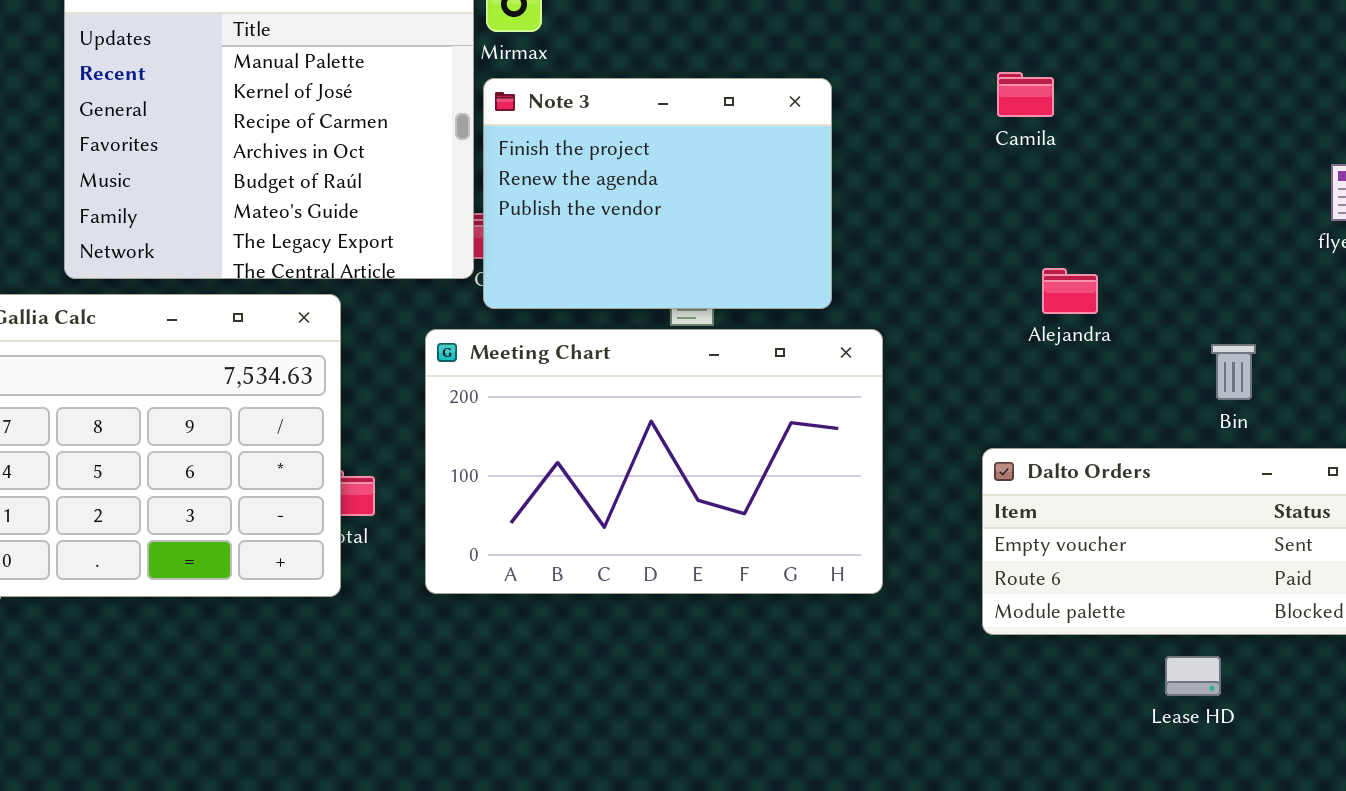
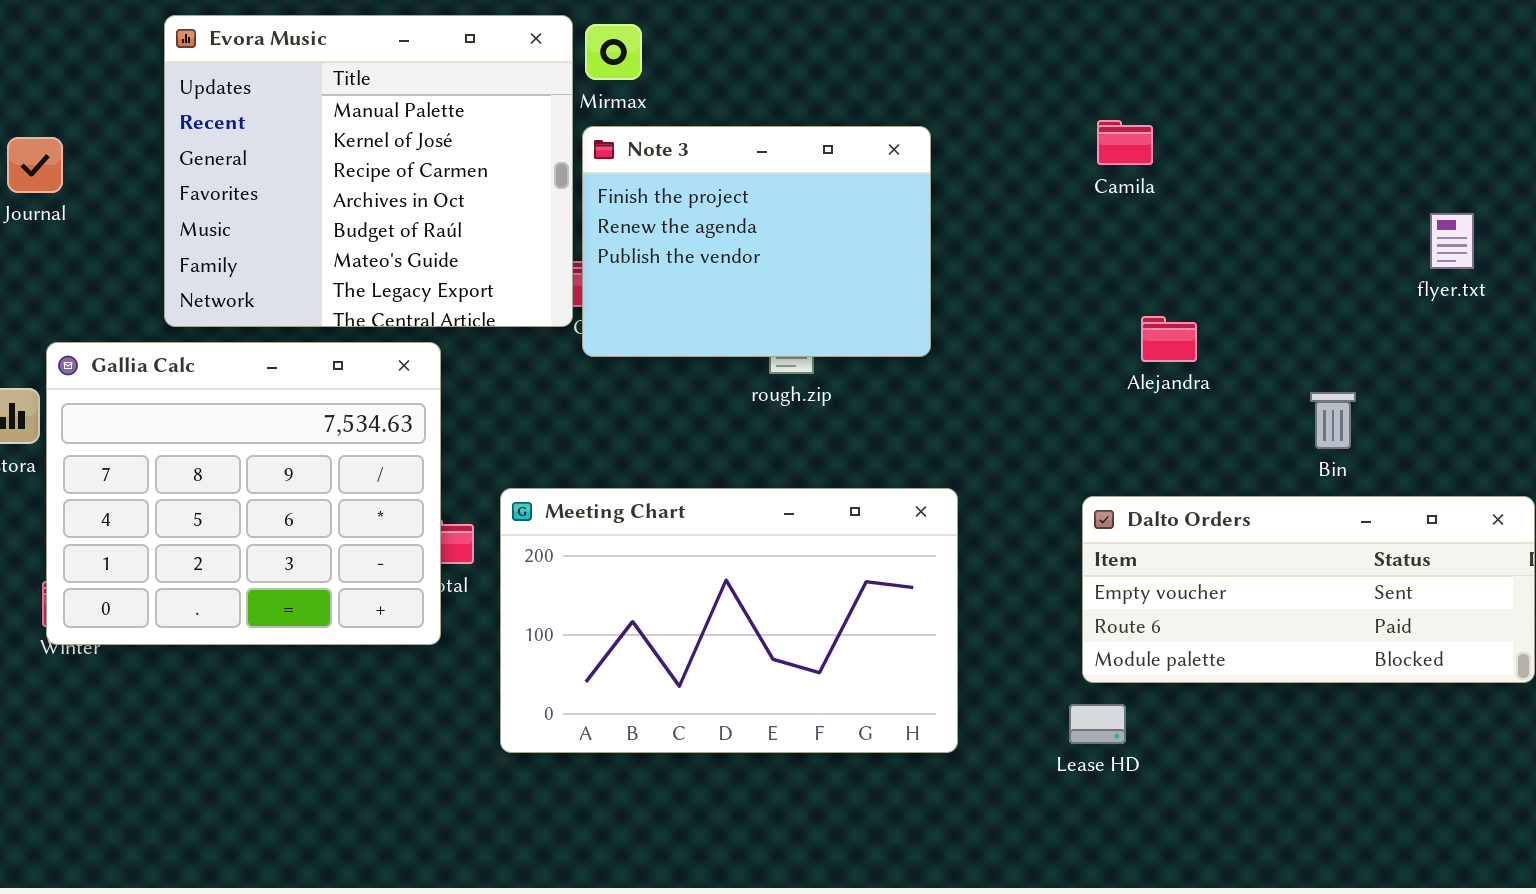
Meeting Chart: [425,329,883,594] -> [500,488,958,753], moved
Lease HD: [1165,656,1221,696] -> [1069,704,1126,744], moved

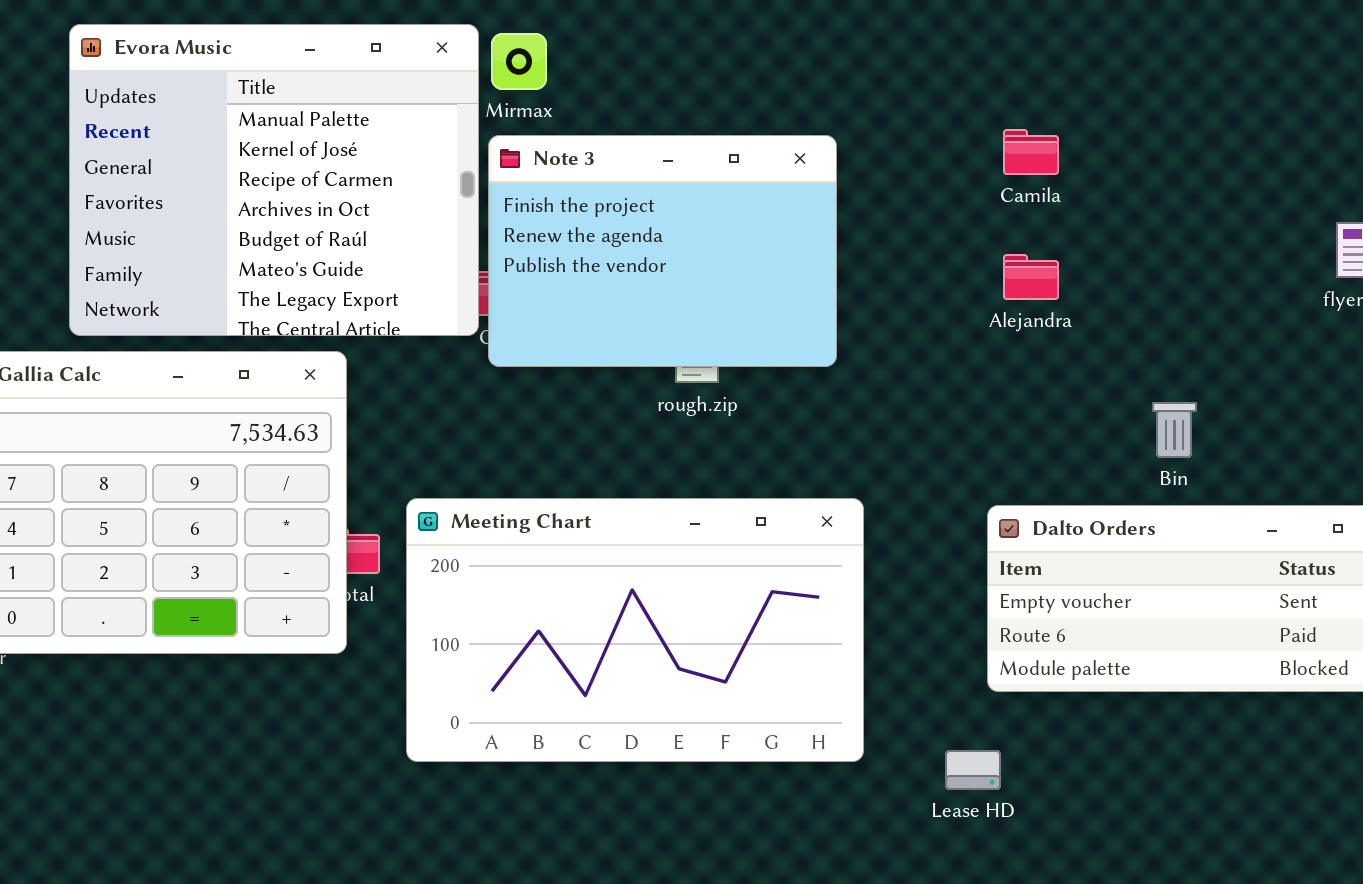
Alejandra: [1141,316,1197,362] -> [1003,254,1059,300], moved
Bin: [1310,392,1356,449] -> [1152,402,1197,458], moved
Lease HD: [1069,704,1126,744] -> [945,750,1001,790], moved

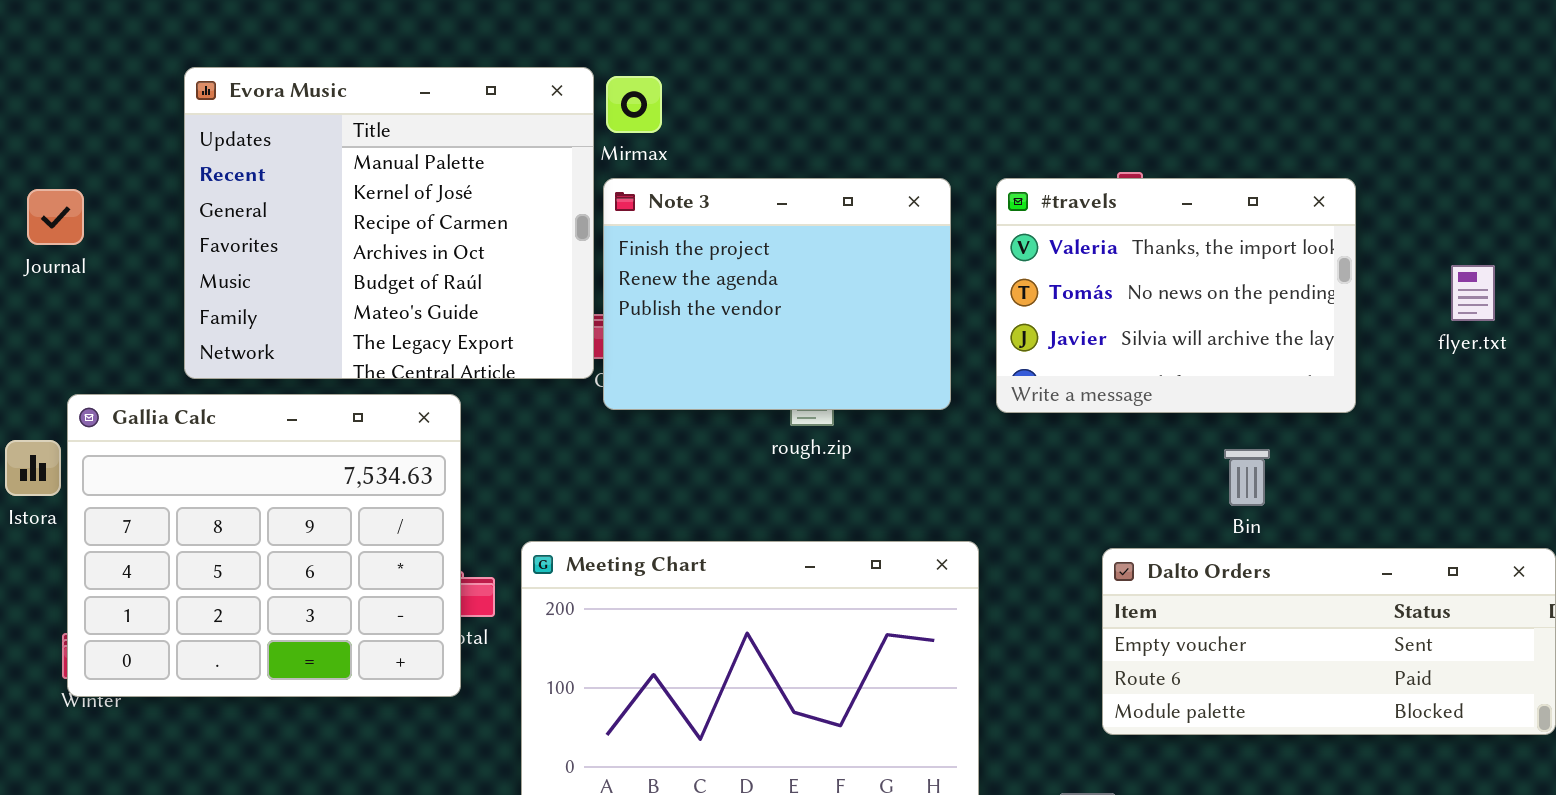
#travels: none -> [996,178,1356,413], opened
Bin: [1152,402,1197,458] -> [1224,449,1270,506], moved

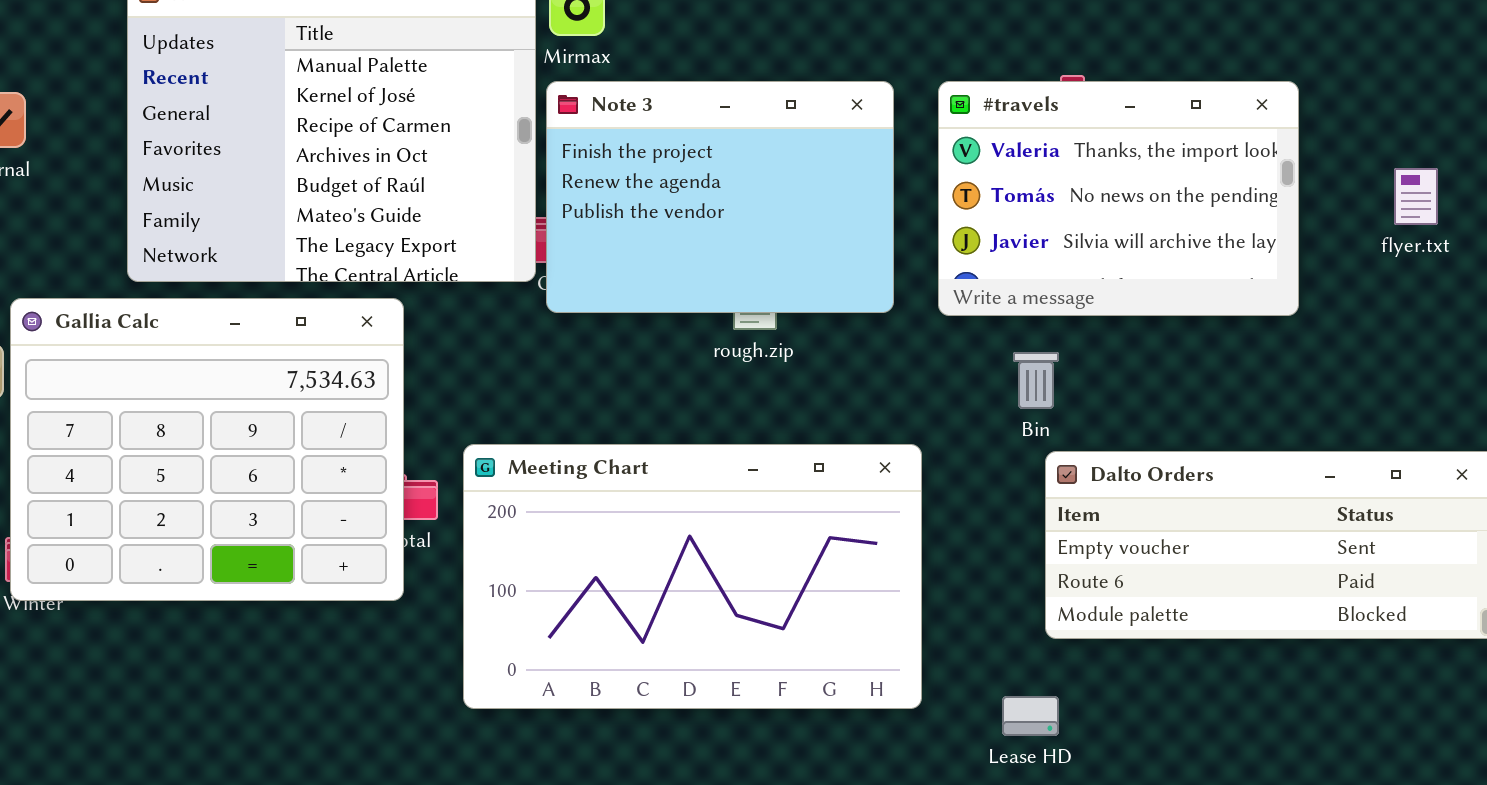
Bin: [1224,449,1270,506] -> [1013,352,1059,409], moved

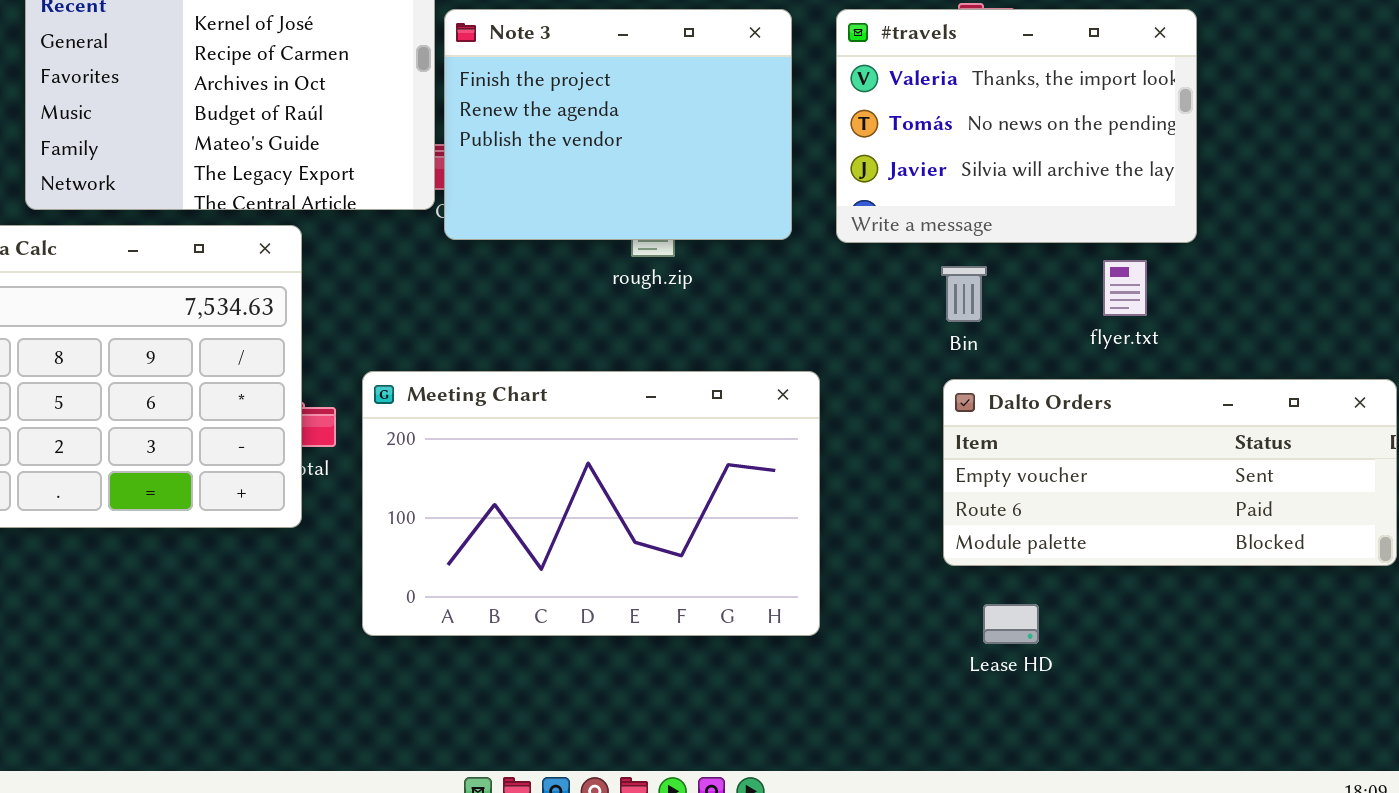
flyer.txt: [1394,168,1438,225] -> [1103,260,1147,316], moved
Bin: [1013,352,1059,409] -> [941,266,987,322], moved
Lease HD: [1002,696,1059,736] -> [983,604,1039,644], moved

